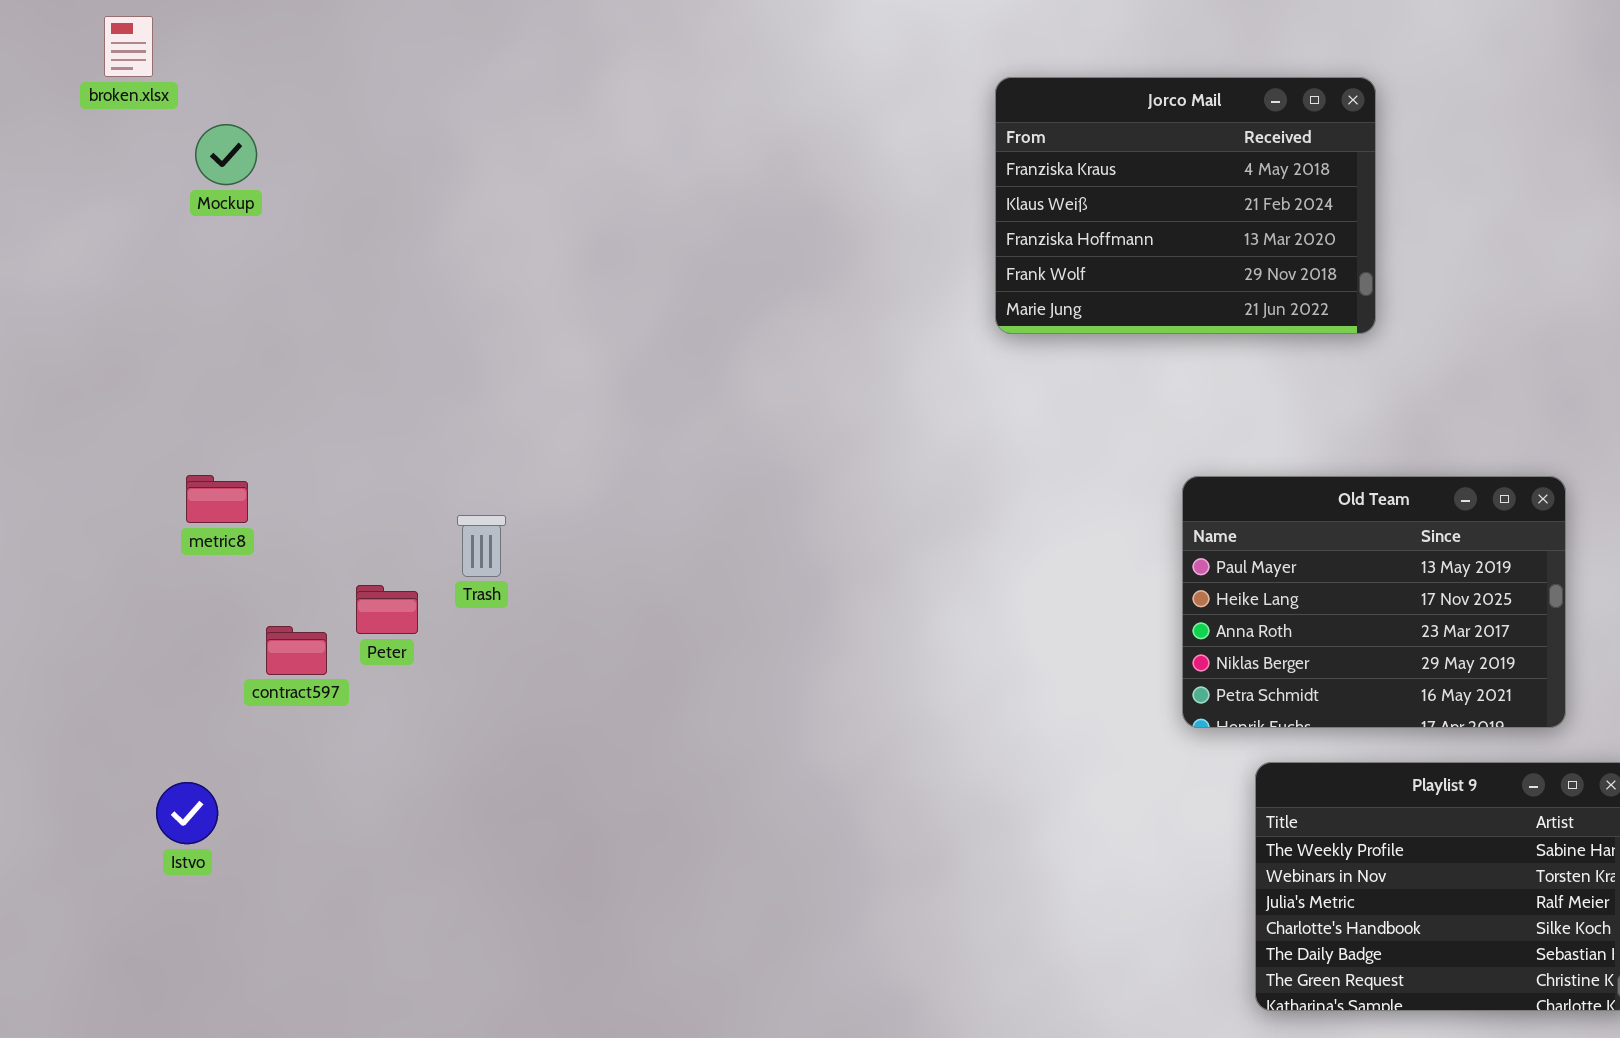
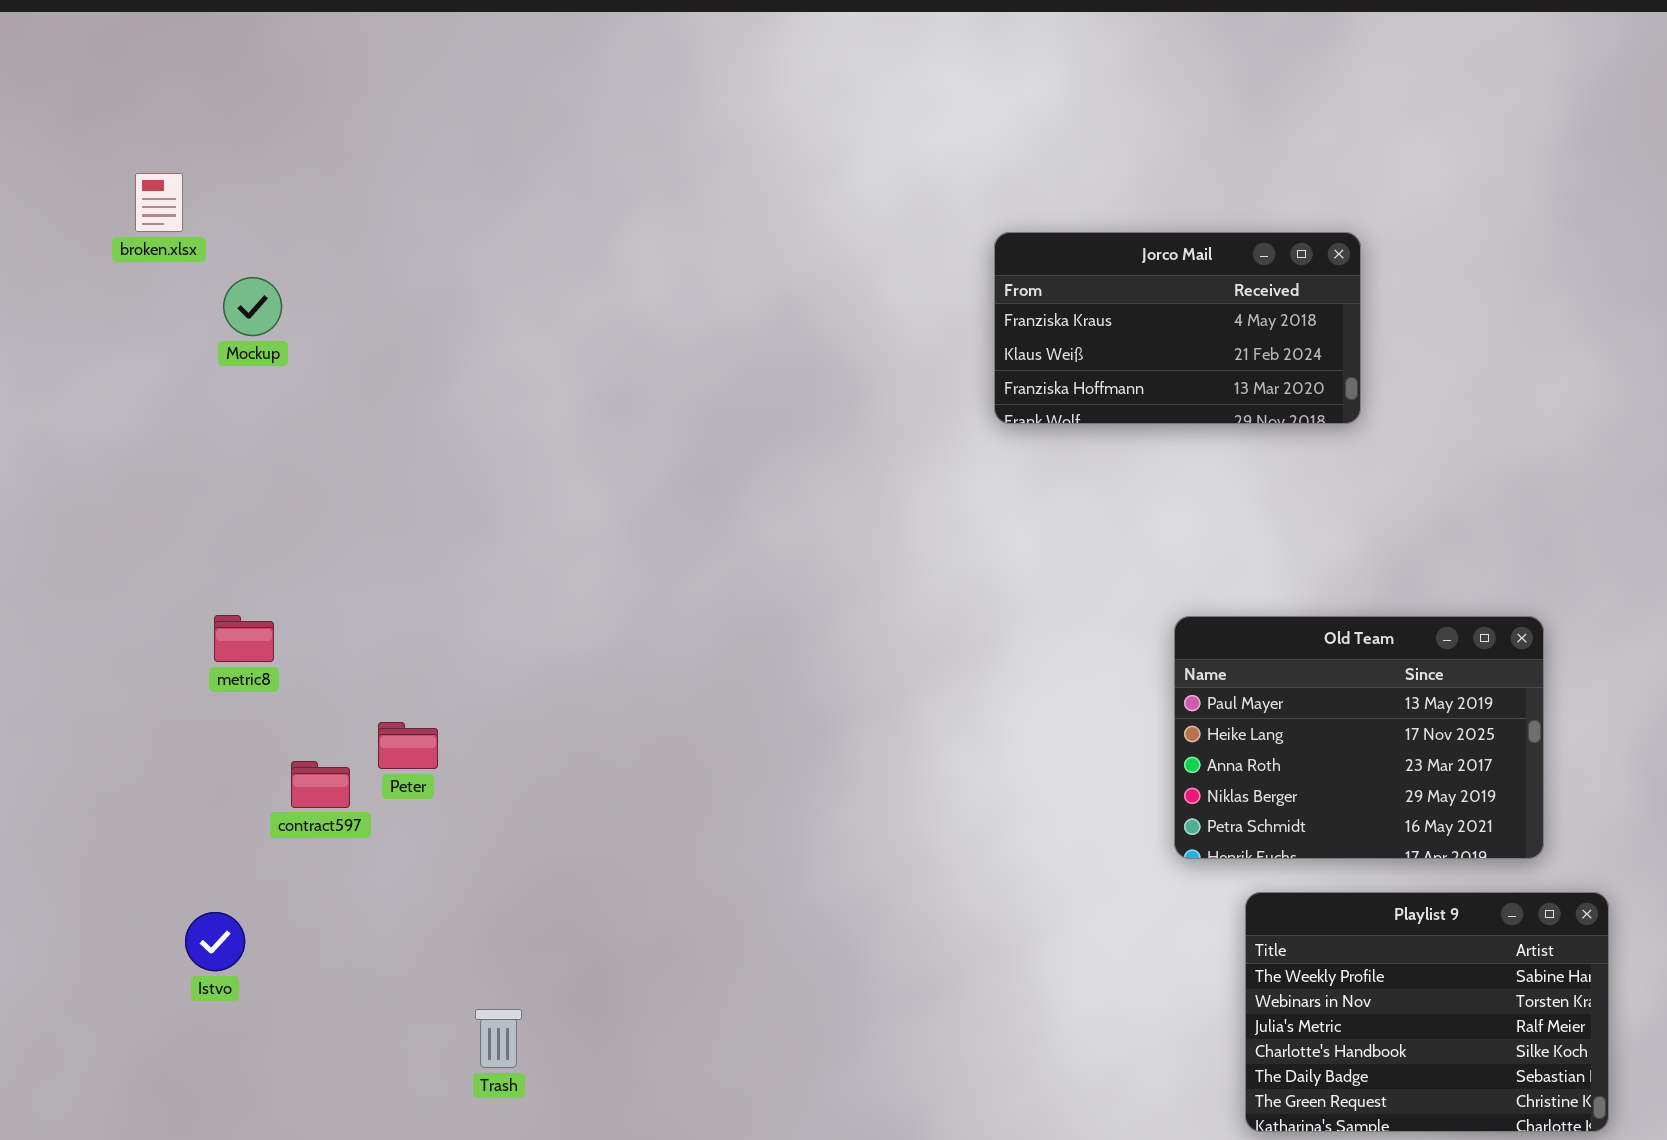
Jorco Mail: [995,77,1376,334] -> [994,232,1361,424], resized
Trash: [457,515,506,577] -> [475,1009,522,1068], moved

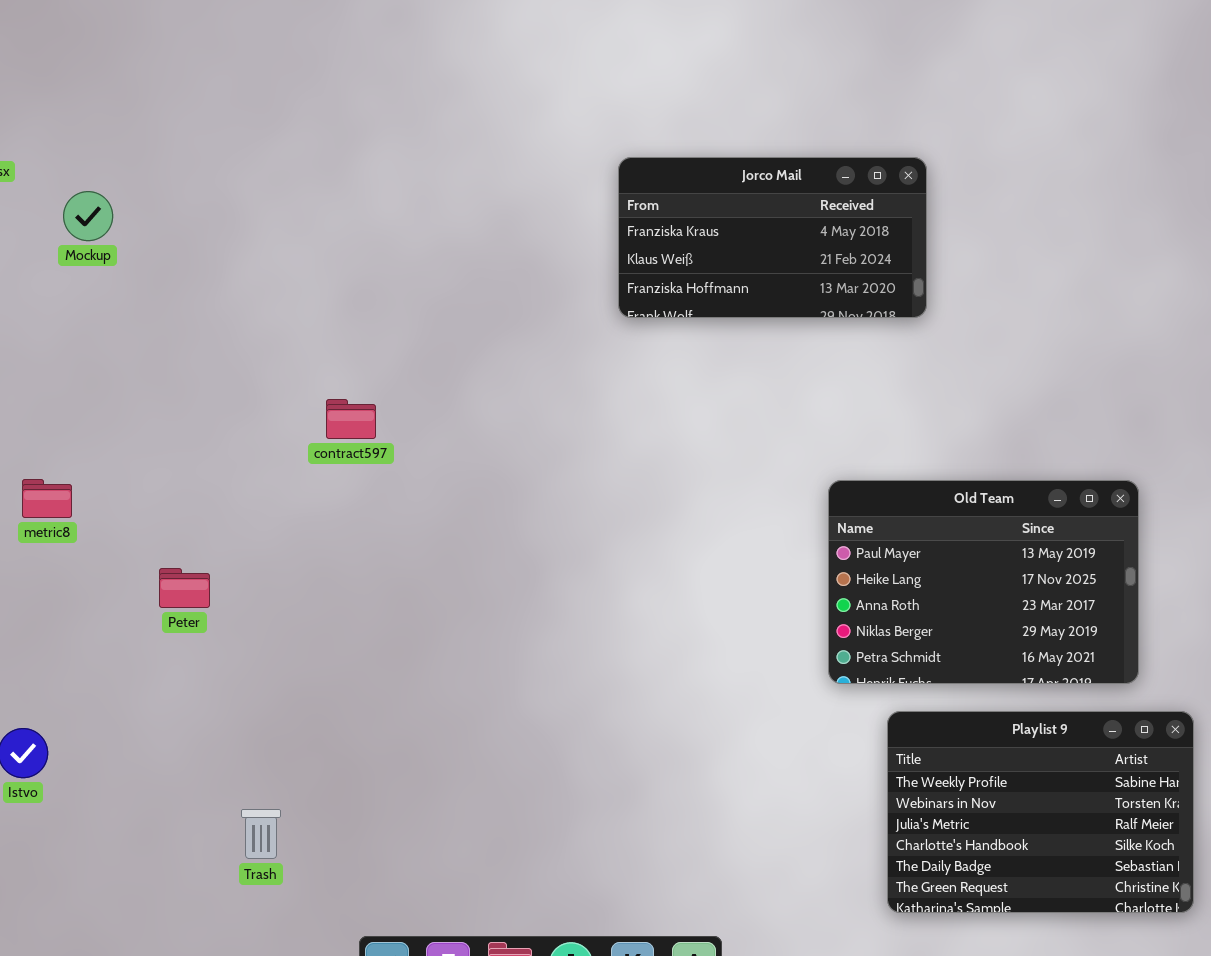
Jorco Mail: [994,232,1361,424] -> [618,157,927,318], moved
Mockup: [223,277,282,336] -> [63,191,113,241], moved
contract597: [291,761,350,808] -> [326,399,376,439], moved

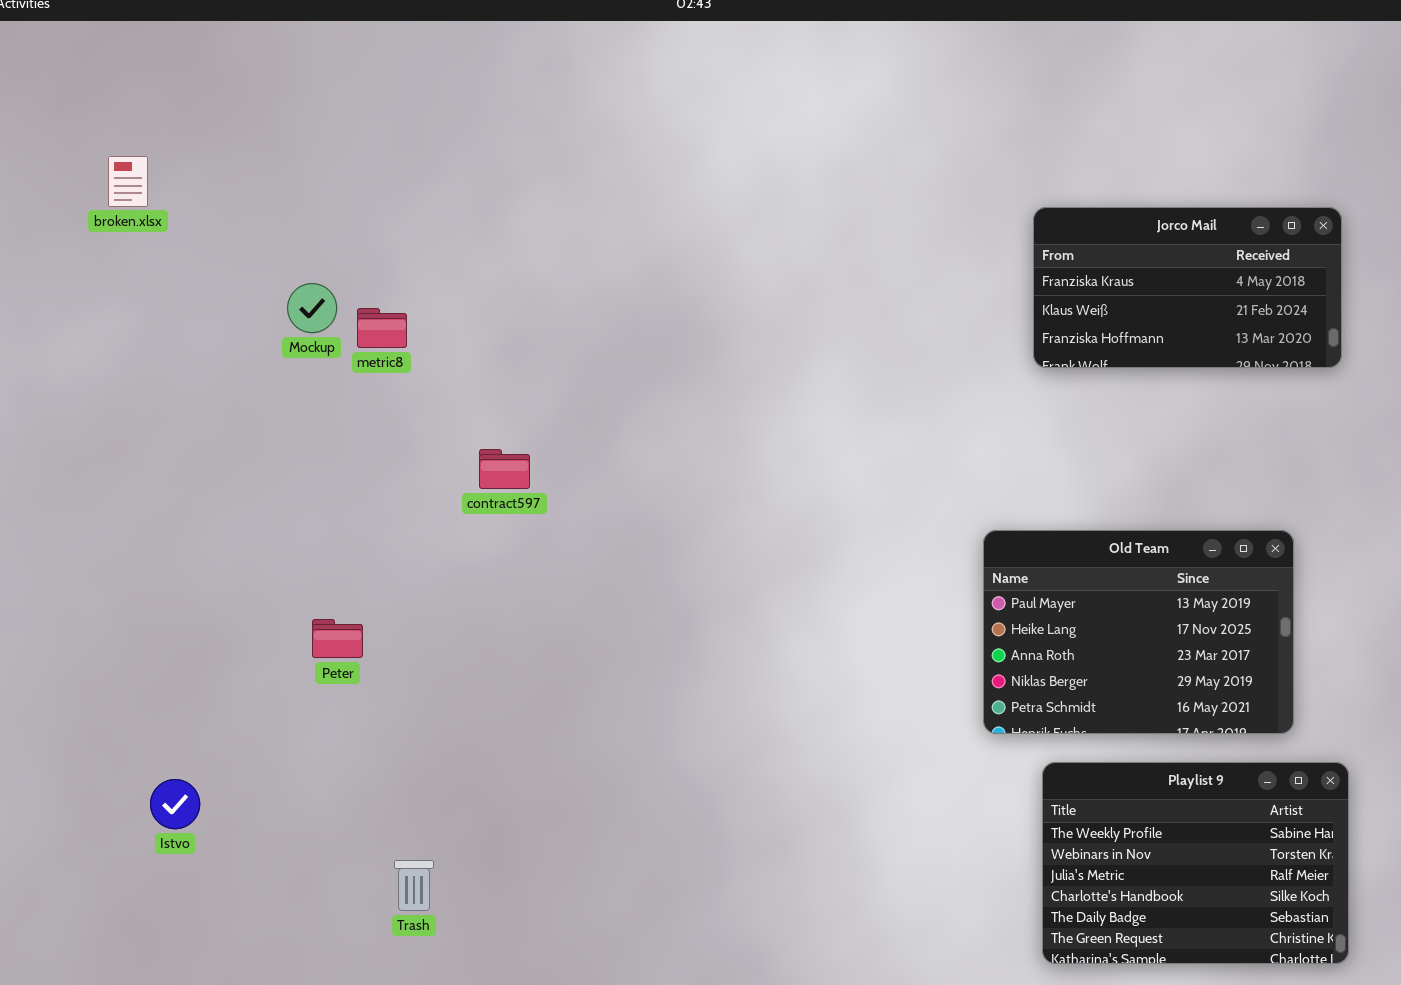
Jorco Mail: [618,157,927,318] -> [1033,207,1342,368], moved
Mockup: [63,191,113,241] -> [287,283,337,333], moved
metric8: [22,479,72,518] -> [357,308,407,348], moved

